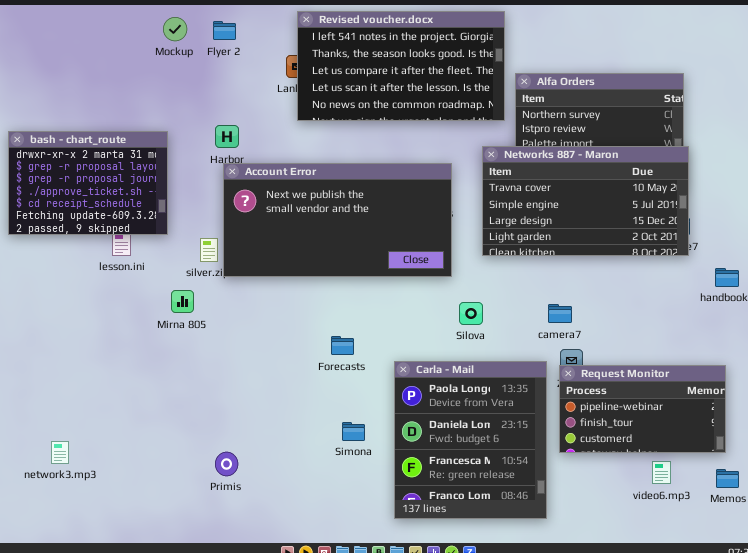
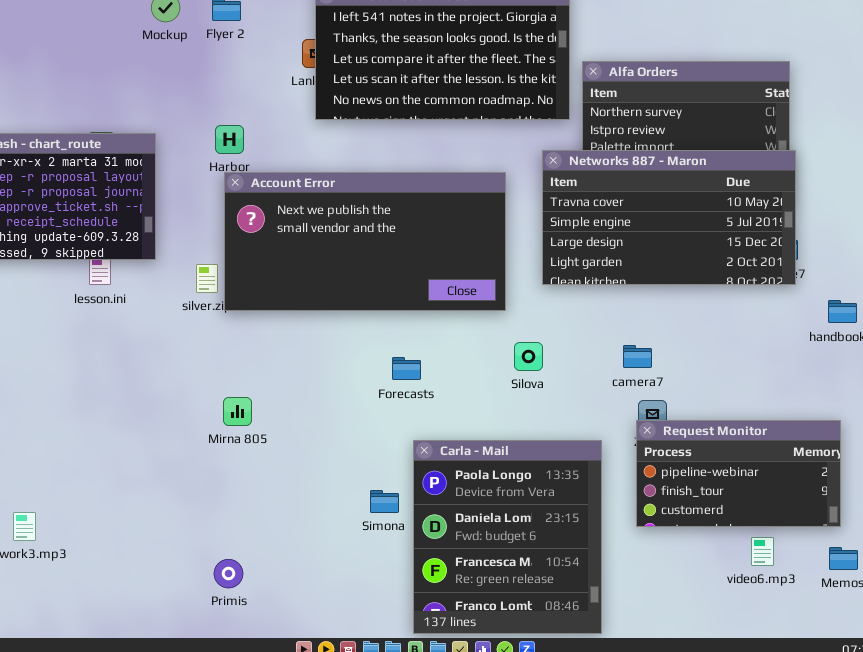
Mirna 805: [171,290,194,313] -> [223,397,252,426], moved
Forecasts: [331,336,354,355] -> [392,357,421,380], moved
Carla - Mail: [394,361,547,519] -> [413,440,602,634], moved
Primis: [215,452,238,476] -> [214,559,243,588], moved

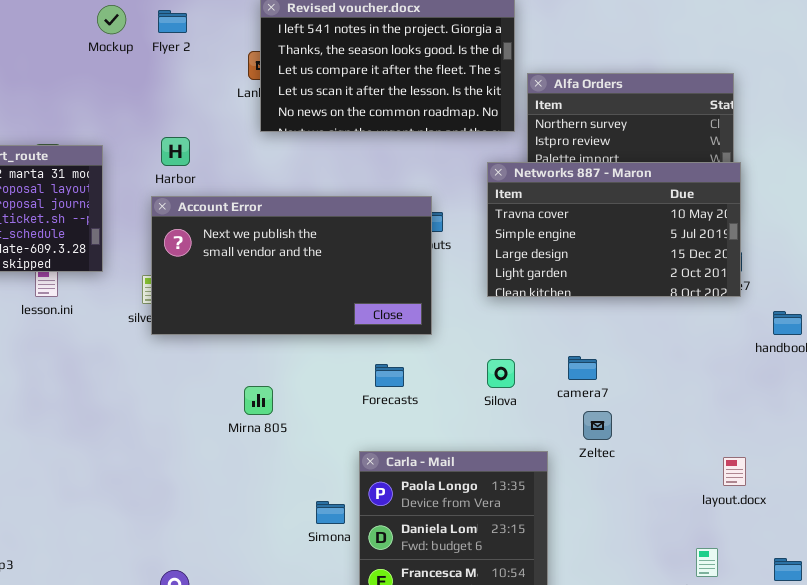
Account Error: [224,172,506,311] -> [151,196,432,335], moved
Silova: [514,342,543,371] -> [487,359,515,388], moved
Forecasts: [392,357,421,380] -> [375,364,404,387], moved
Mirna 805: [223,397,252,426] -> [244,386,273,415], moved
Request Monitor: [636,420,841,527] -> none, closed

